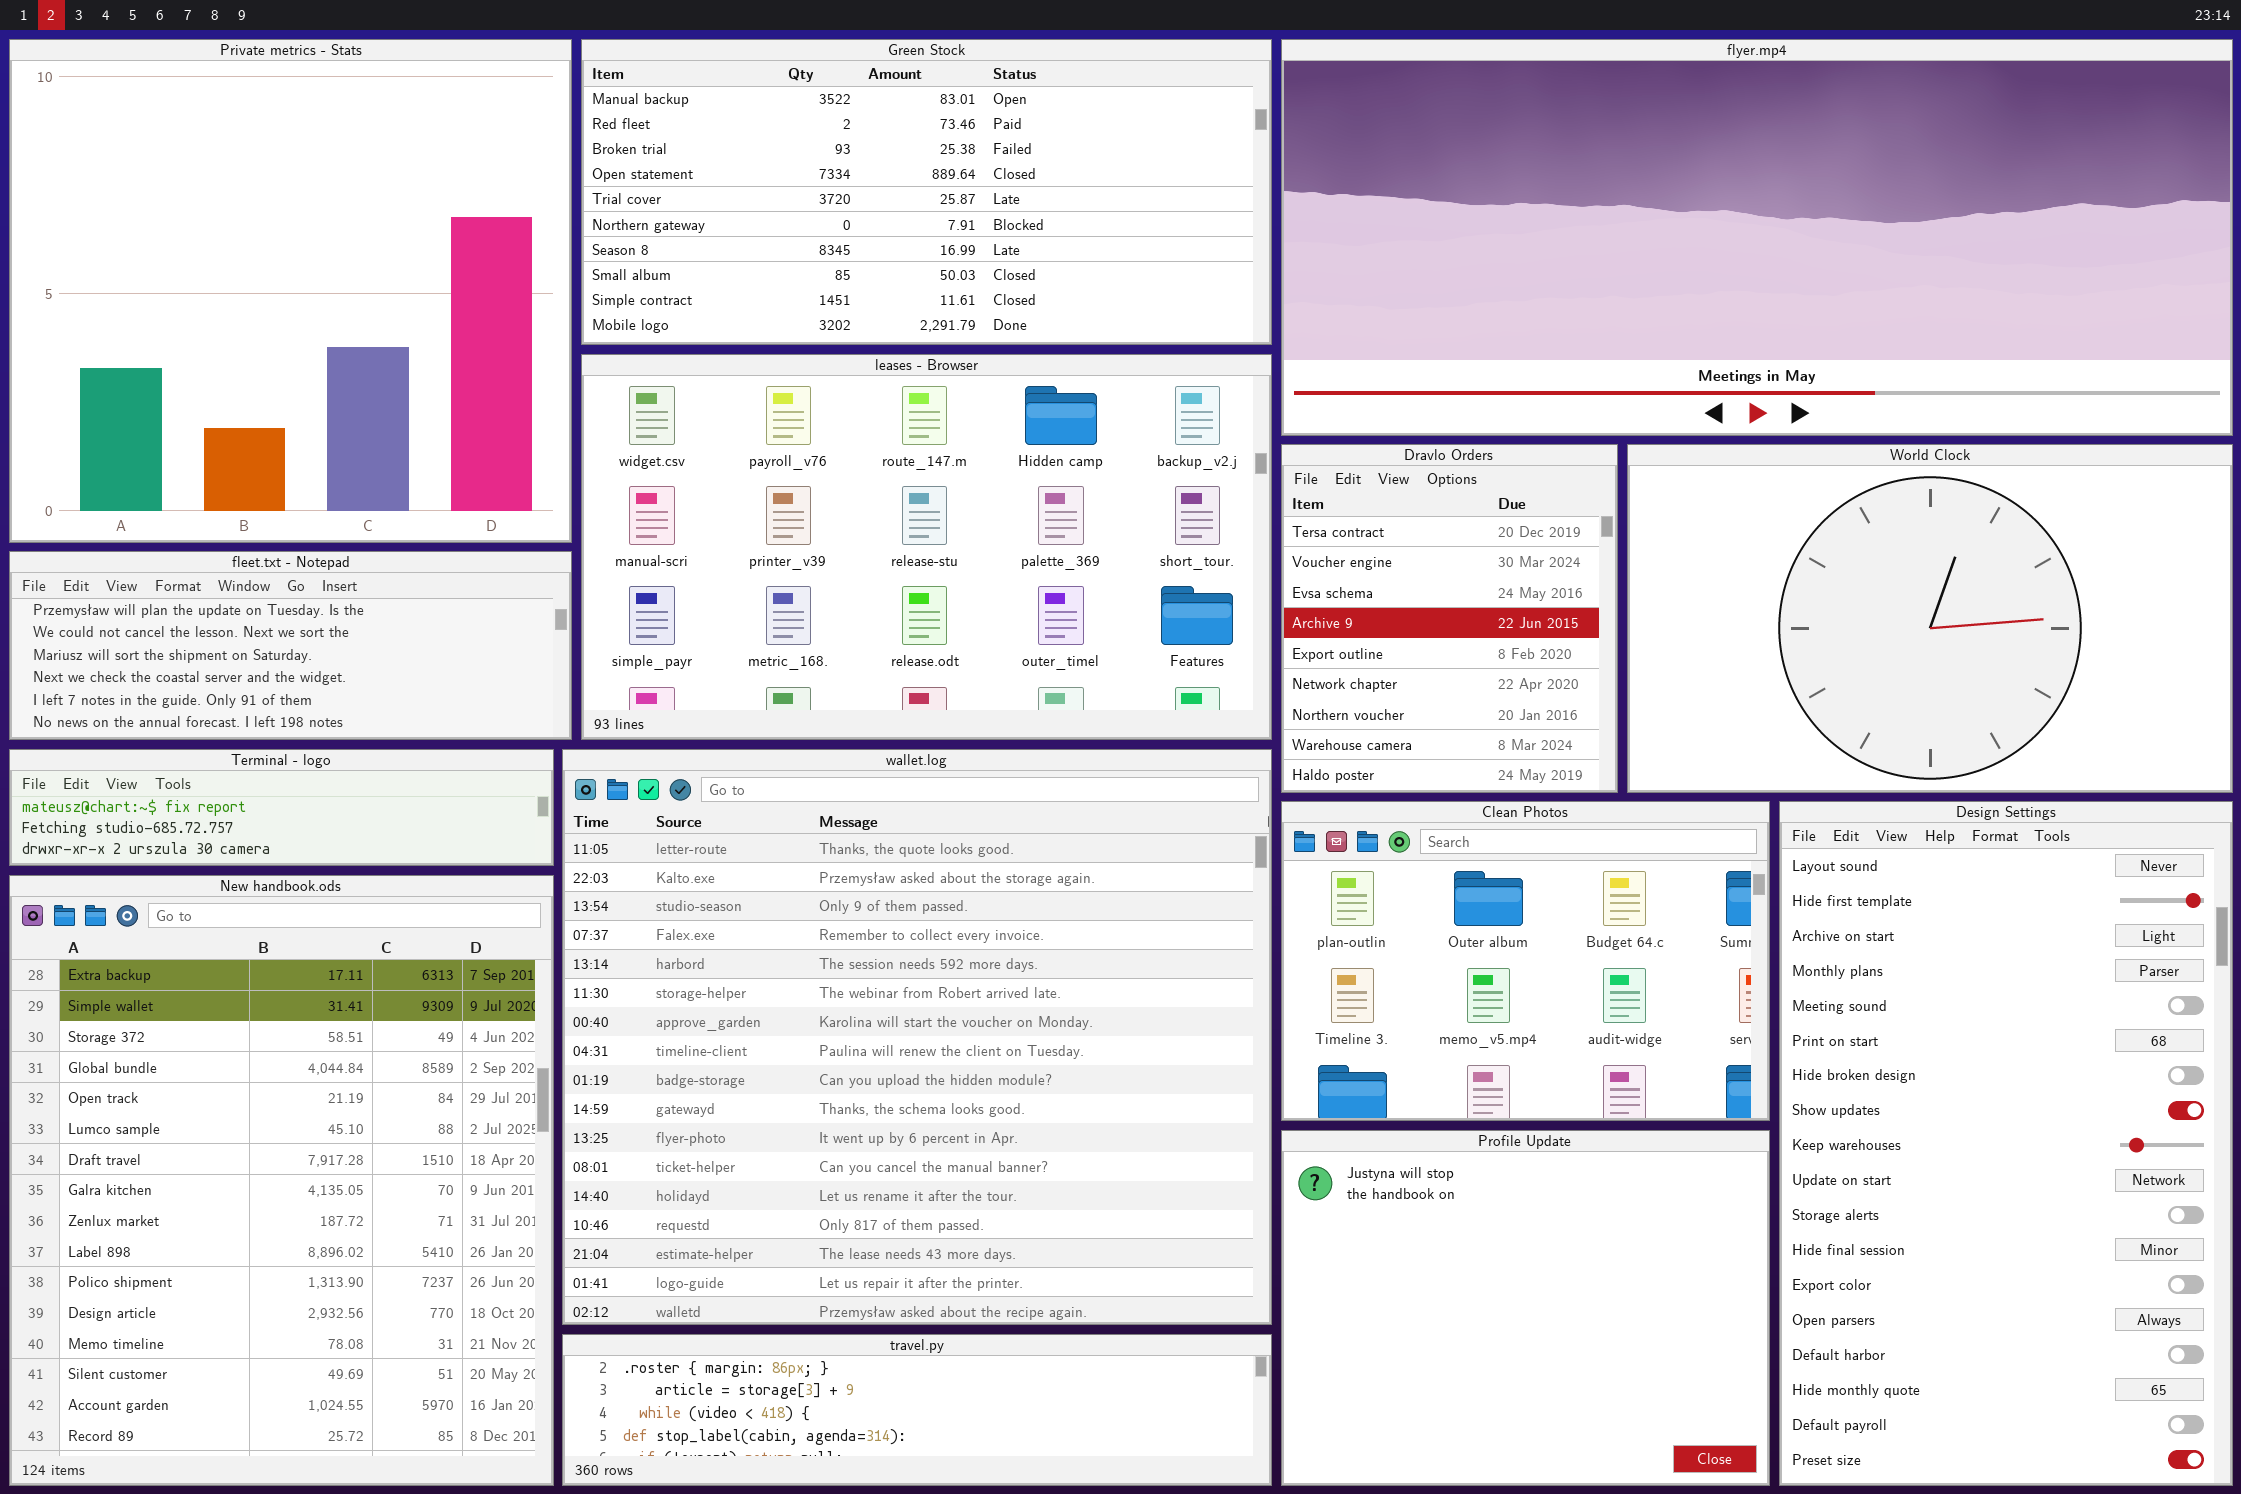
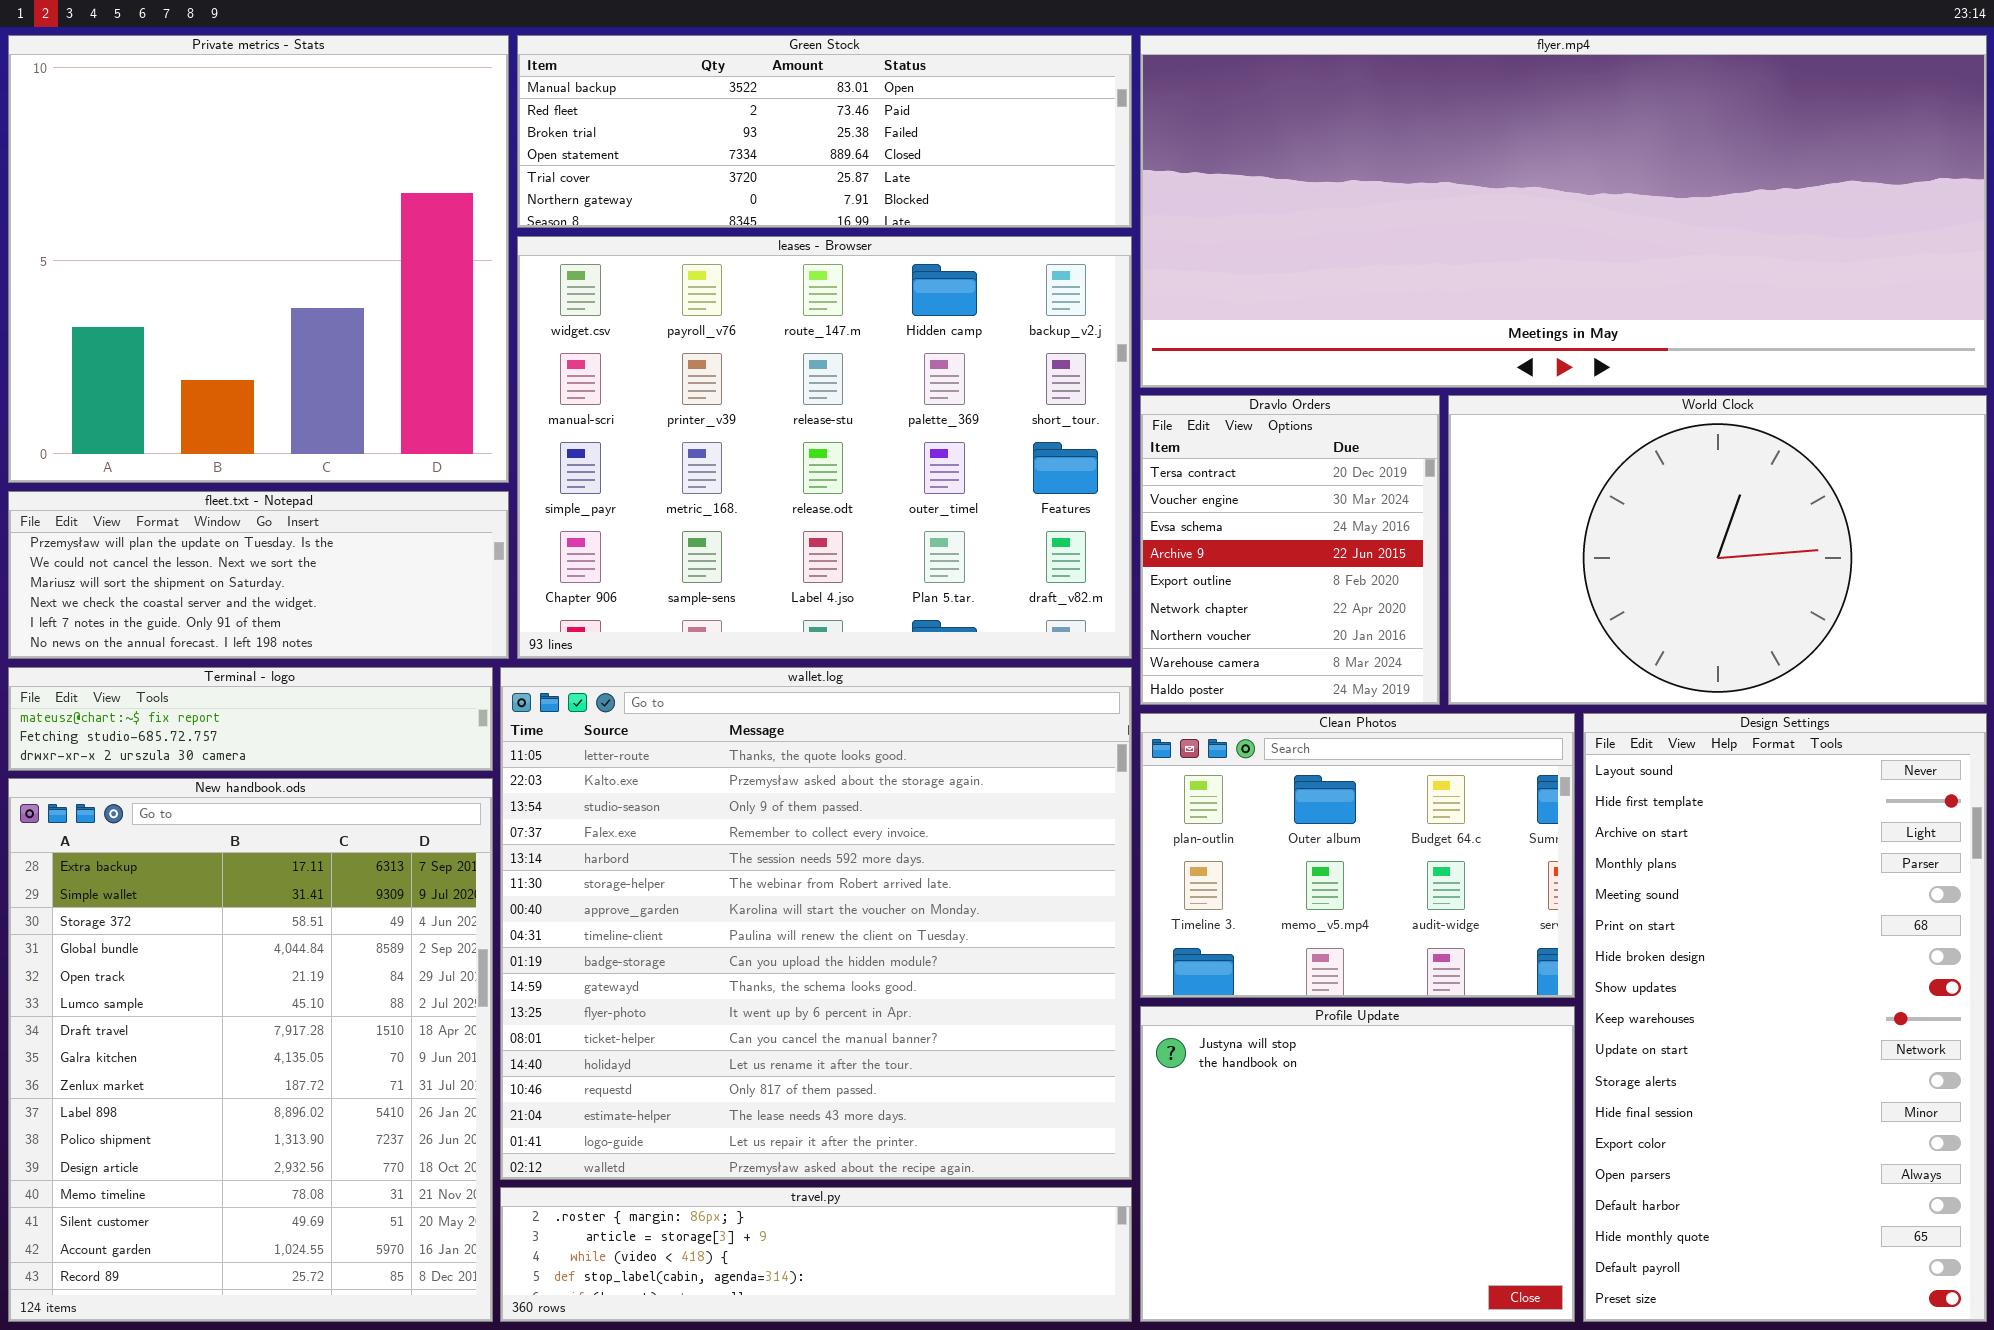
Green Stock: [581,39,1272,345] -> [517,35,1132,228], resized
leases - Browser: [581,354,1272,740] -> [517,236,1132,659], resized

